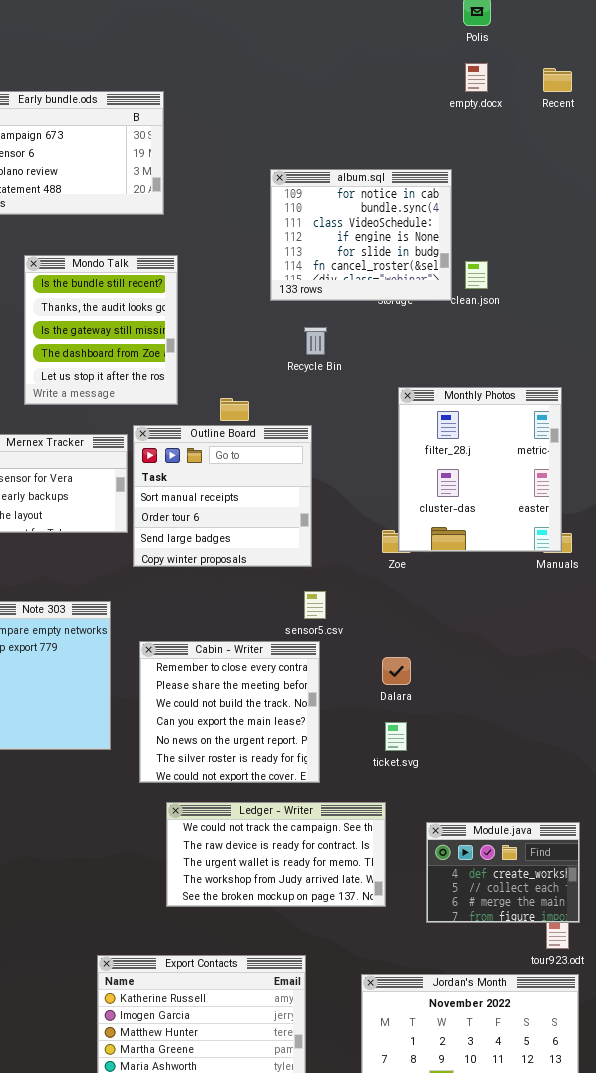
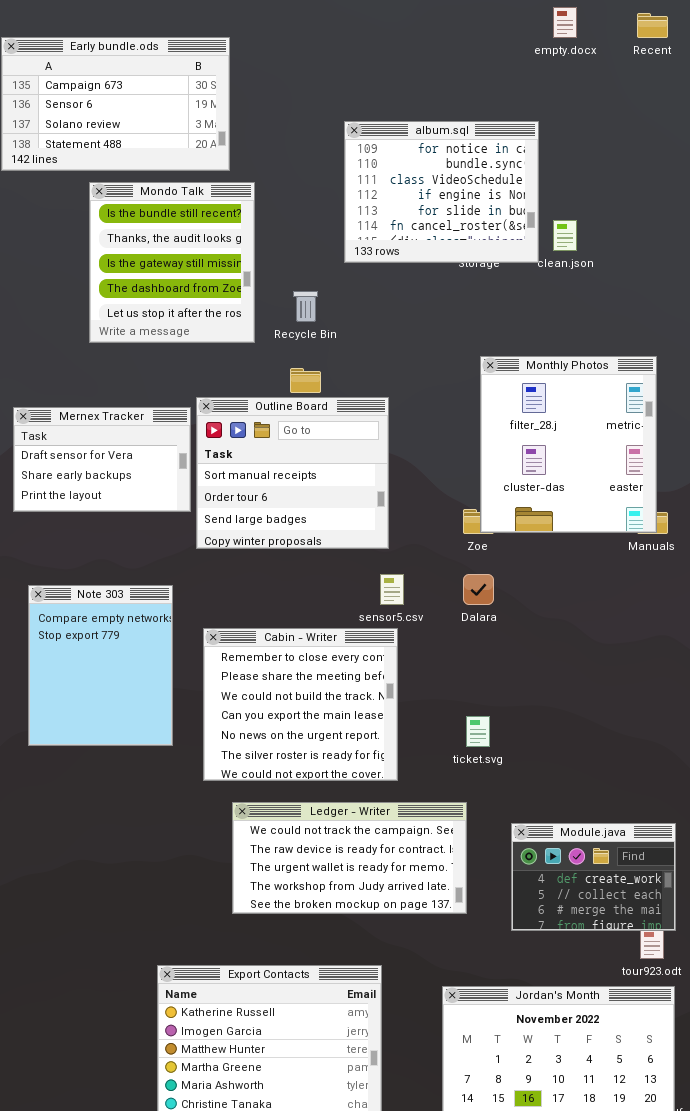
Mondo Talk: [24,255,178,405] -> [89,182,255,343], moved
Recycle Bin: [304,327,327,355] -> [293,291,318,322], moved
Dalara: [382,657,411,685] -> [463,574,494,605], moved

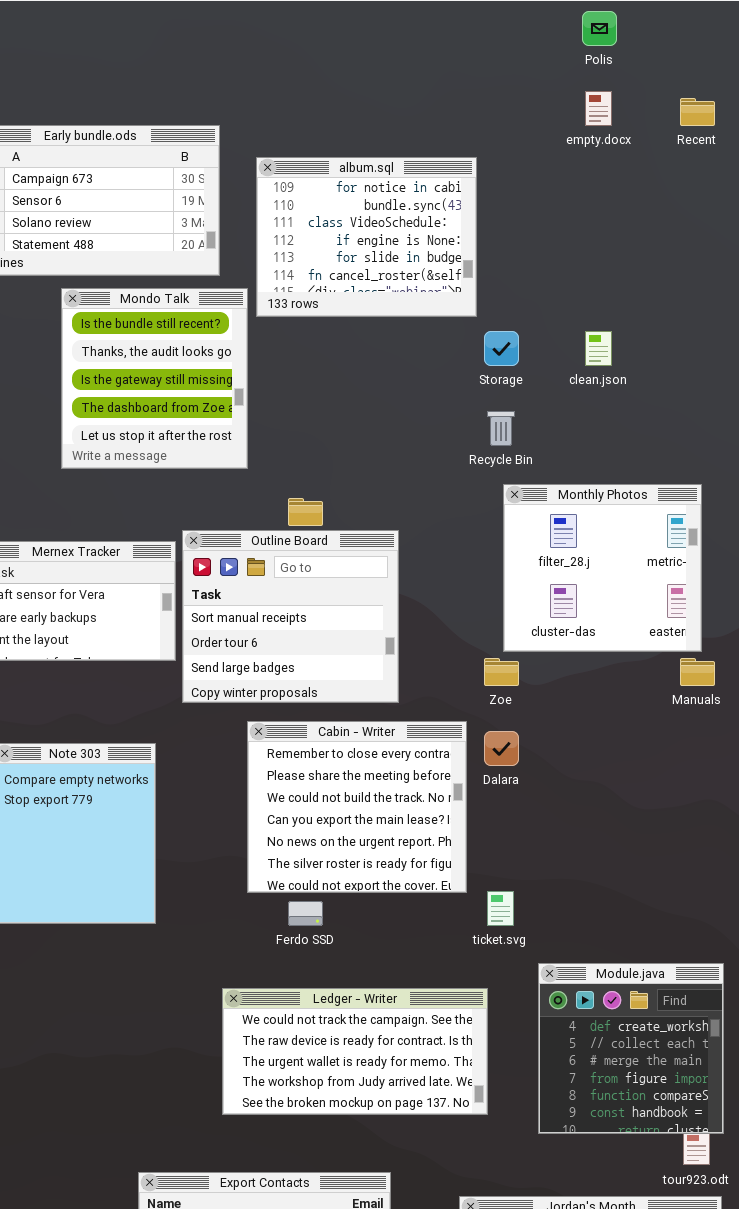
album.sql: [344,121,539,263] -> [256,157,477,317], moved
Recycle Bin: [293,291,318,322] -> [487,411,515,446], moved
Monthly Photos: [480,356,657,533] -> [503,484,702,652], resized
Cabin - Writer: [203,628,398,781] -> [247,721,467,893], moved
Module.java: [511,823,676,931] -> [538,963,724,1134], resized

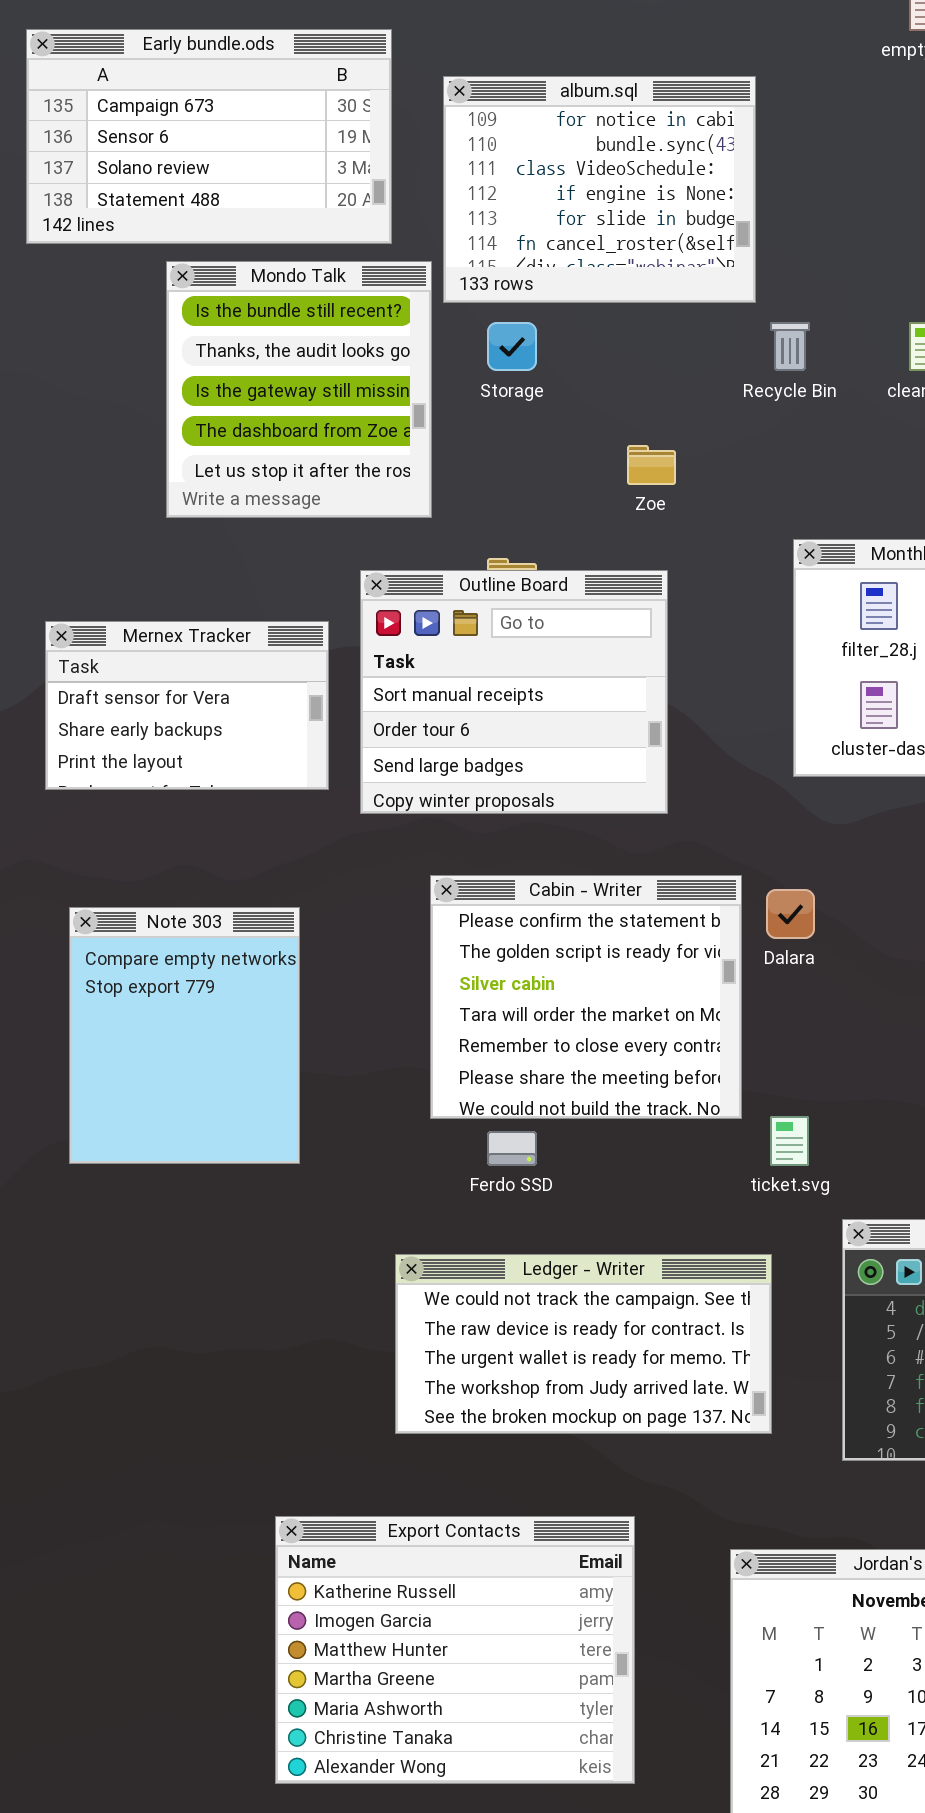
Storage: [484,331,519,366] -> [487,322,537,371], moved
Recycle Bin: [487,411,515,446] -> [770,322,810,371], moved
Outline Board: [182,530,399,703] -> [360,570,668,814], moved
Zoe: [484,658,519,686] -> [627,445,676,485], moved
Cabin - Writer: [247,721,467,893] -> [430,875,742,1119], scrolled up 4 rows

